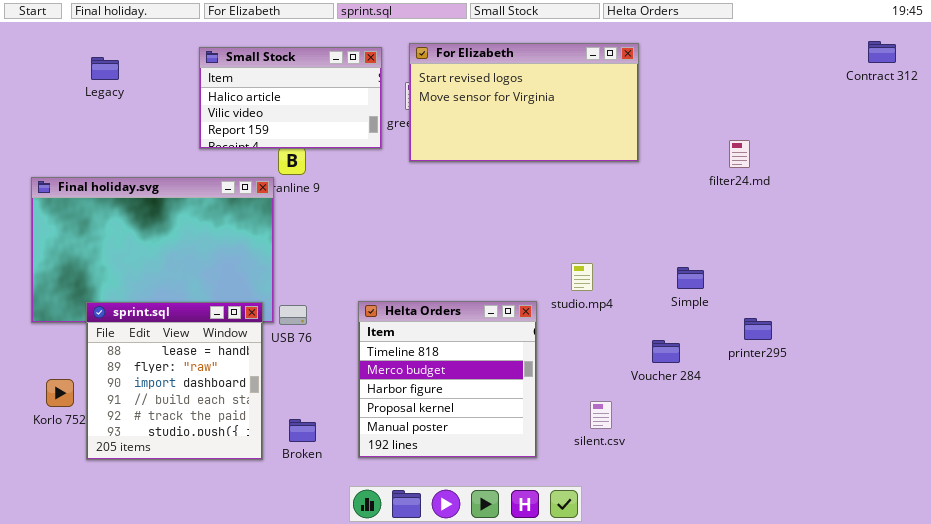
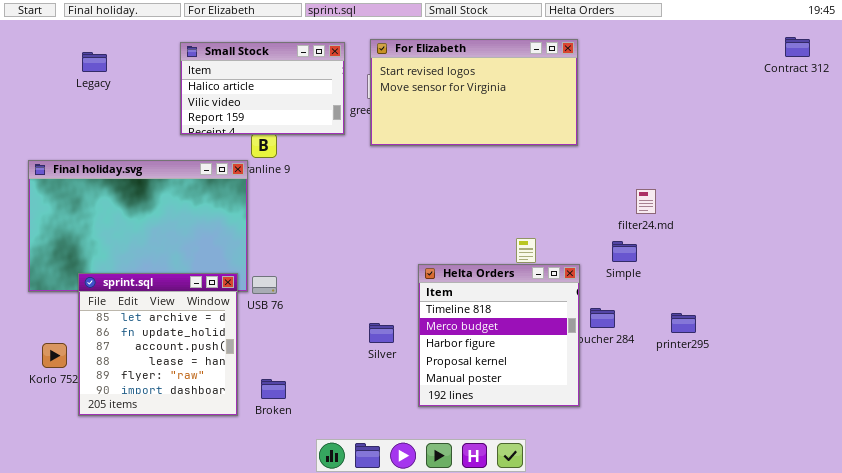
filter24.md: [729,140,750,168] -> [636,189,656,214], moved
Helta Orders: [358,301,537,458] -> [418,264,580,407], moved
sprint.sql: [86,302,263,460] -> [78,273,238,416], scrolled up 3 rows
printer295: [744,318,772,340] -> [671,313,696,333], moved

